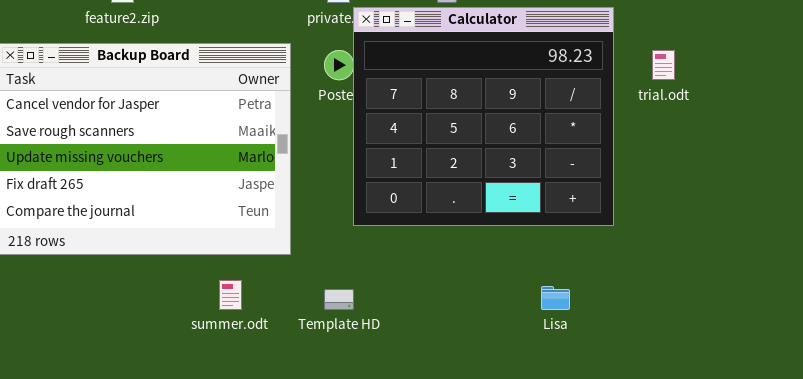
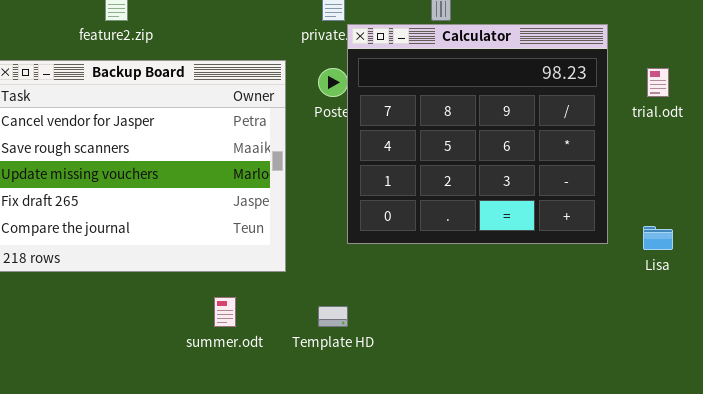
Lisa: [541,286,570,310] -> [643,226,673,250], moved

